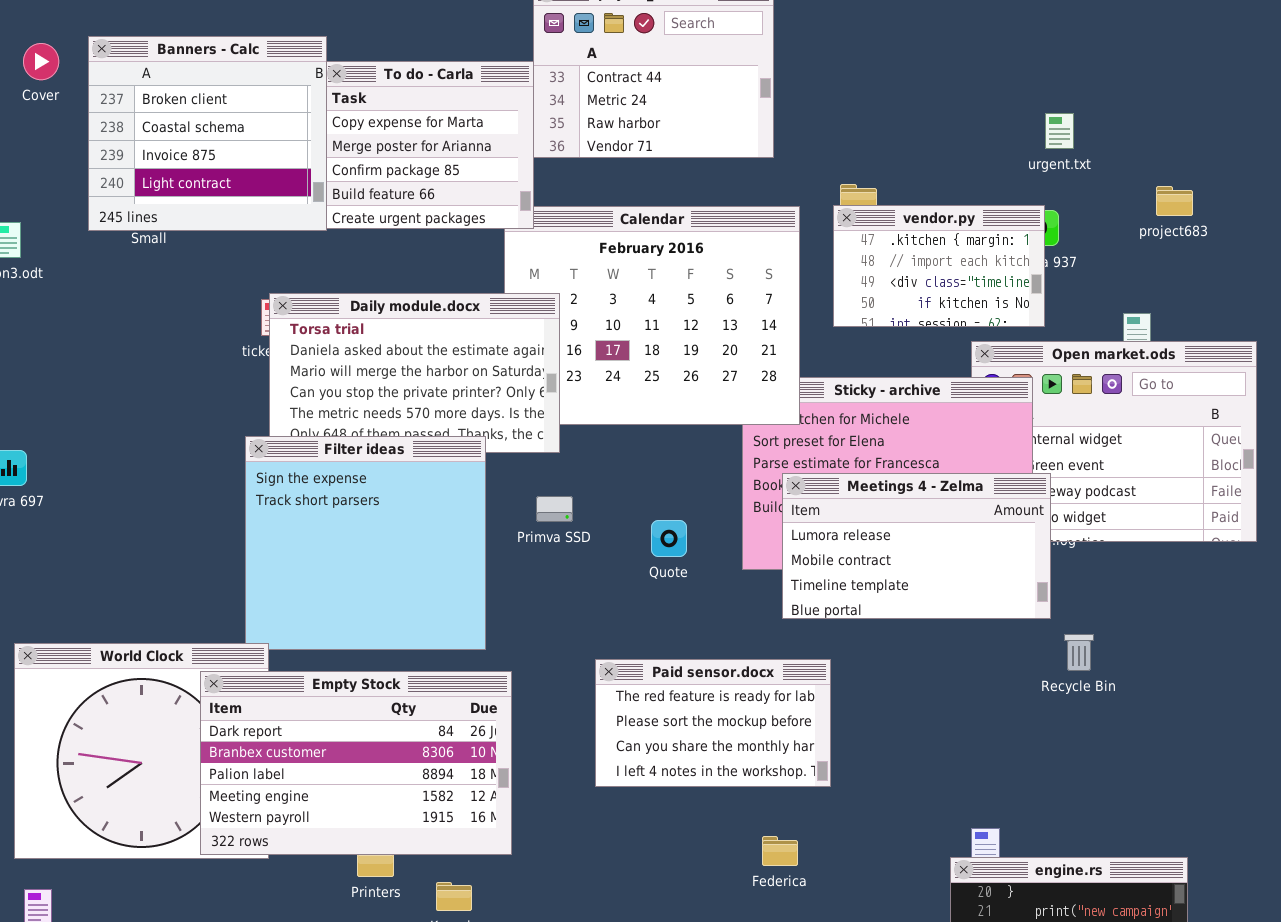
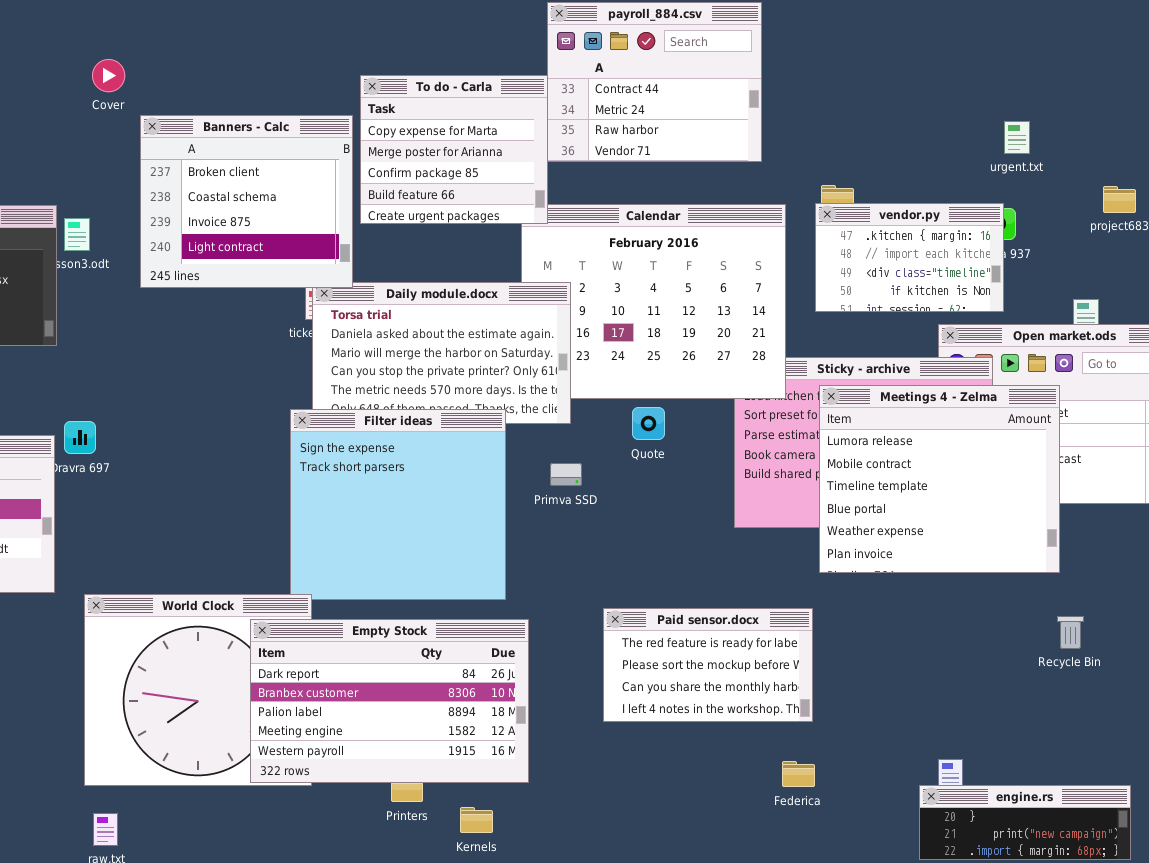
Banners - Calc: [88,36,327,231] -> [140,115,353,288], moved
Meetings 4 - Zelma: [782,473,1051,619] -> [819,385,1060,573], moved, resized
Quote: [651,520,687,557] -> [632,407,665,440], moved
Recycle Bin: [1064,634,1094,671] -> [1057,616,1084,649], moved
Federica: [762,836,798,866] -> [782,761,815,787], moved

